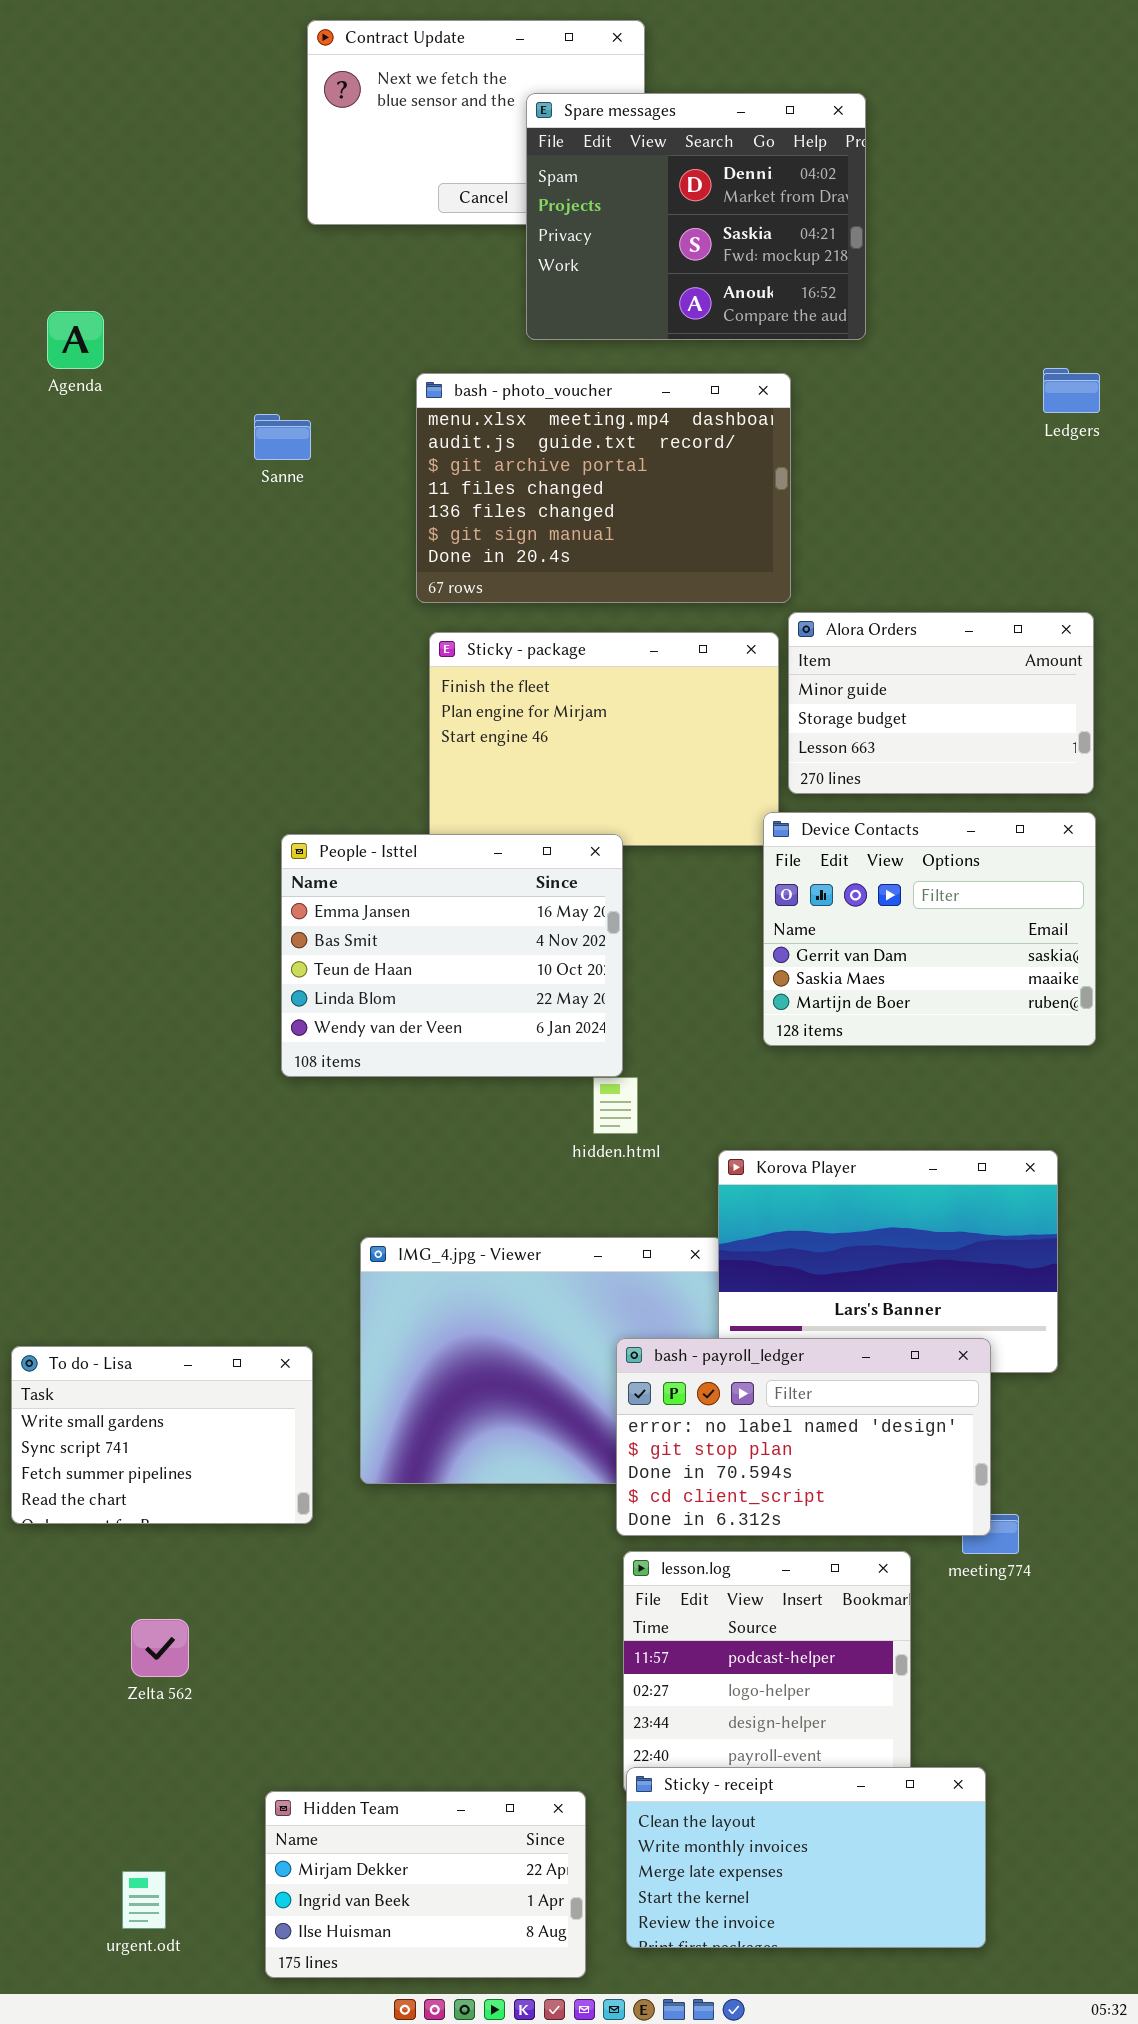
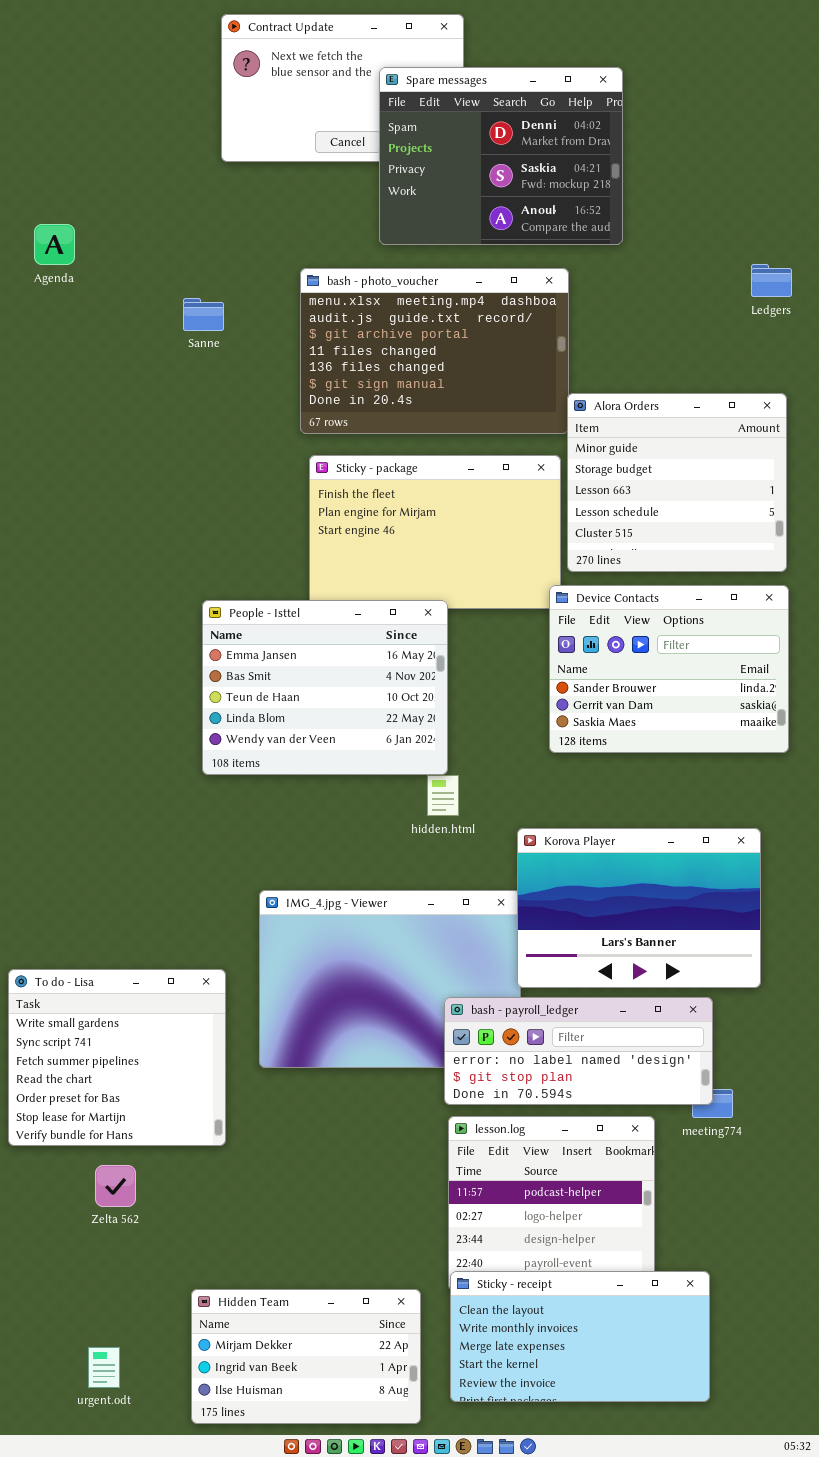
Alora Orders: [788,612,1094,794] -> [567,393,787,572], resized
Device Contacts: [763,812,1096,1046] -> [549,585,789,753], scrolled up 1 row
bash - payroll_ledger: [616,1338,991,1536] -> [444,997,713,1105], resized
To do - Lisa: [11,1346,313,1524] -> [8,969,226,1146], resized

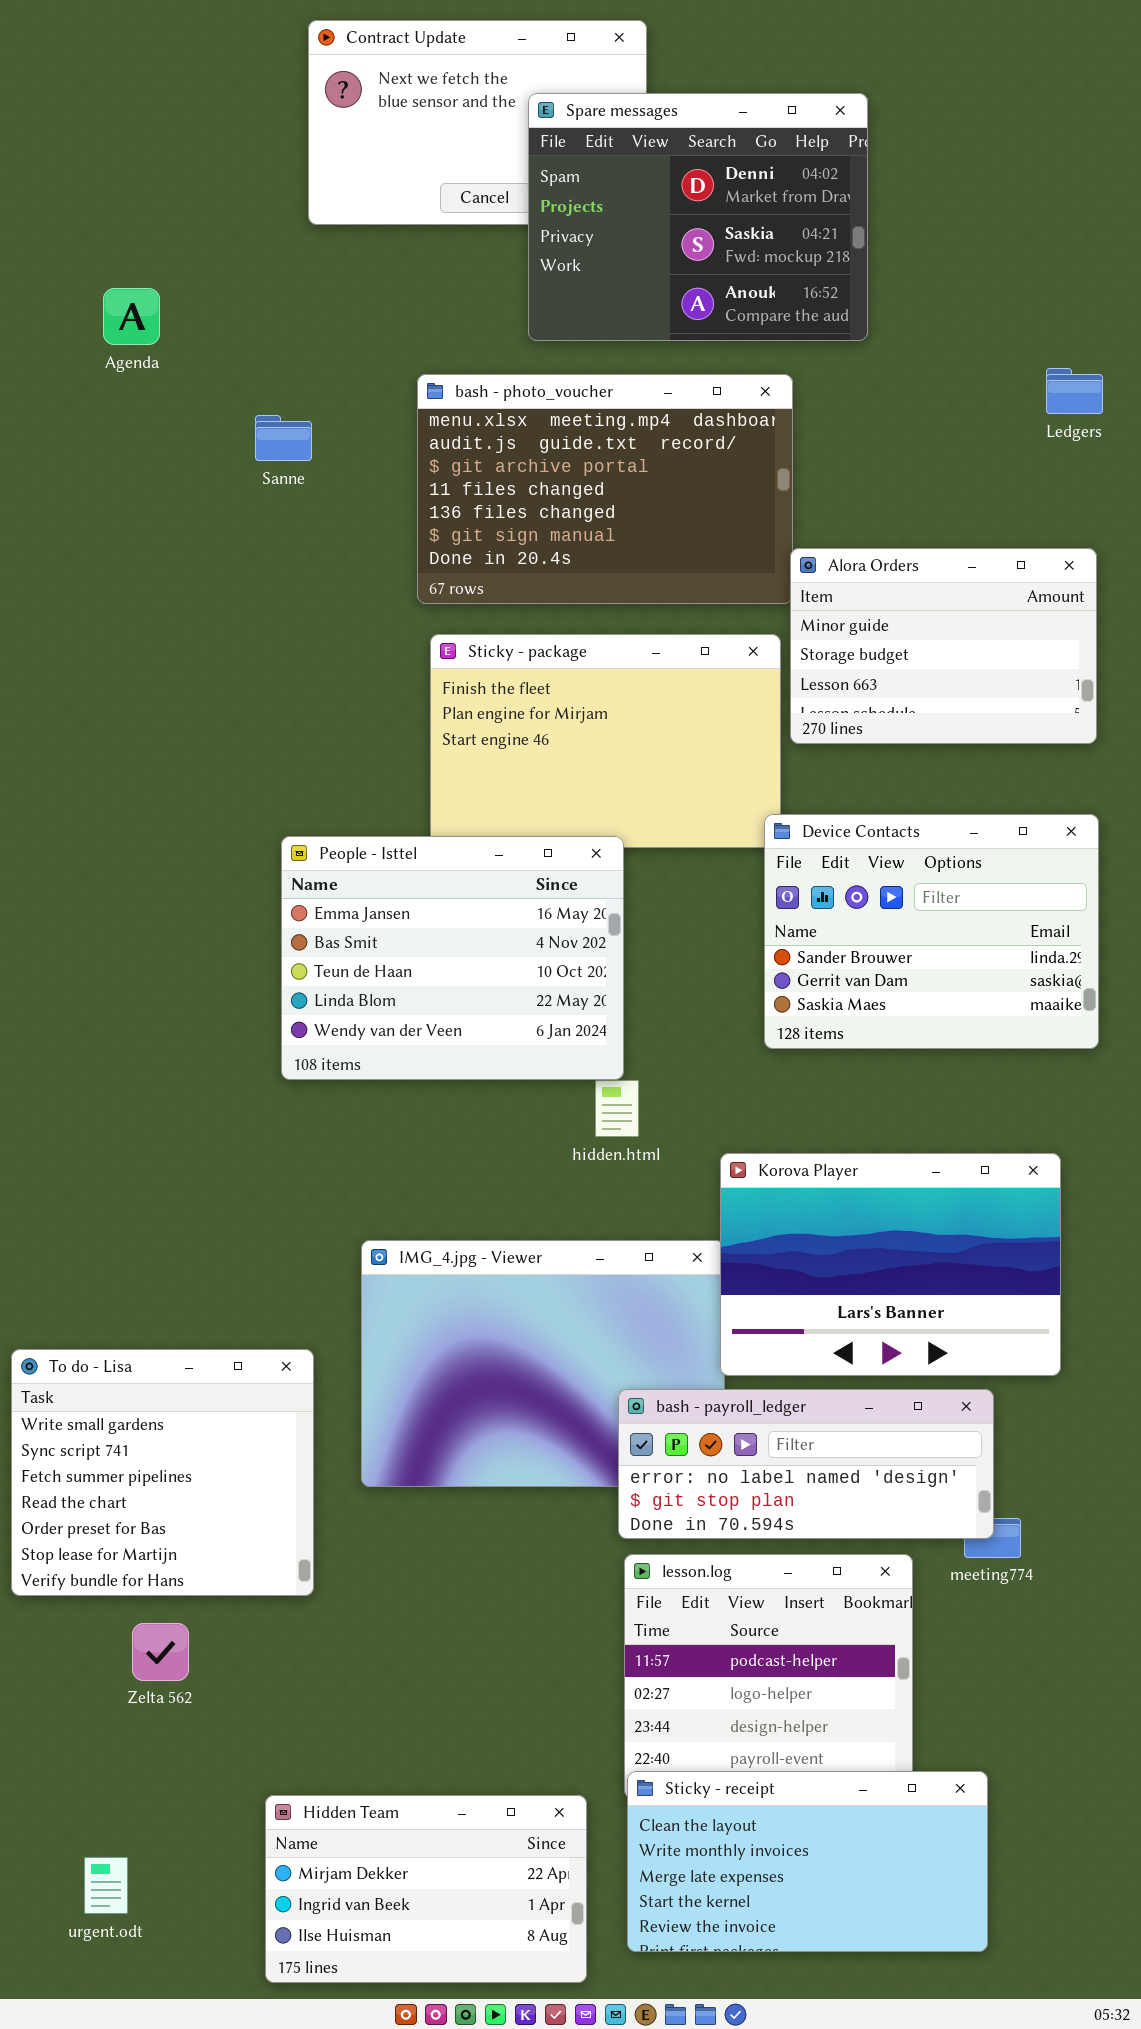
Agenda: [34,224,75,265] -> [103,288,160,345], moved
Alora Orders: [567,393,787,572] -> [790,548,1097,744], resized
urgent.odt: [88,1347,120,1388] -> [84,1857,128,1914], moved

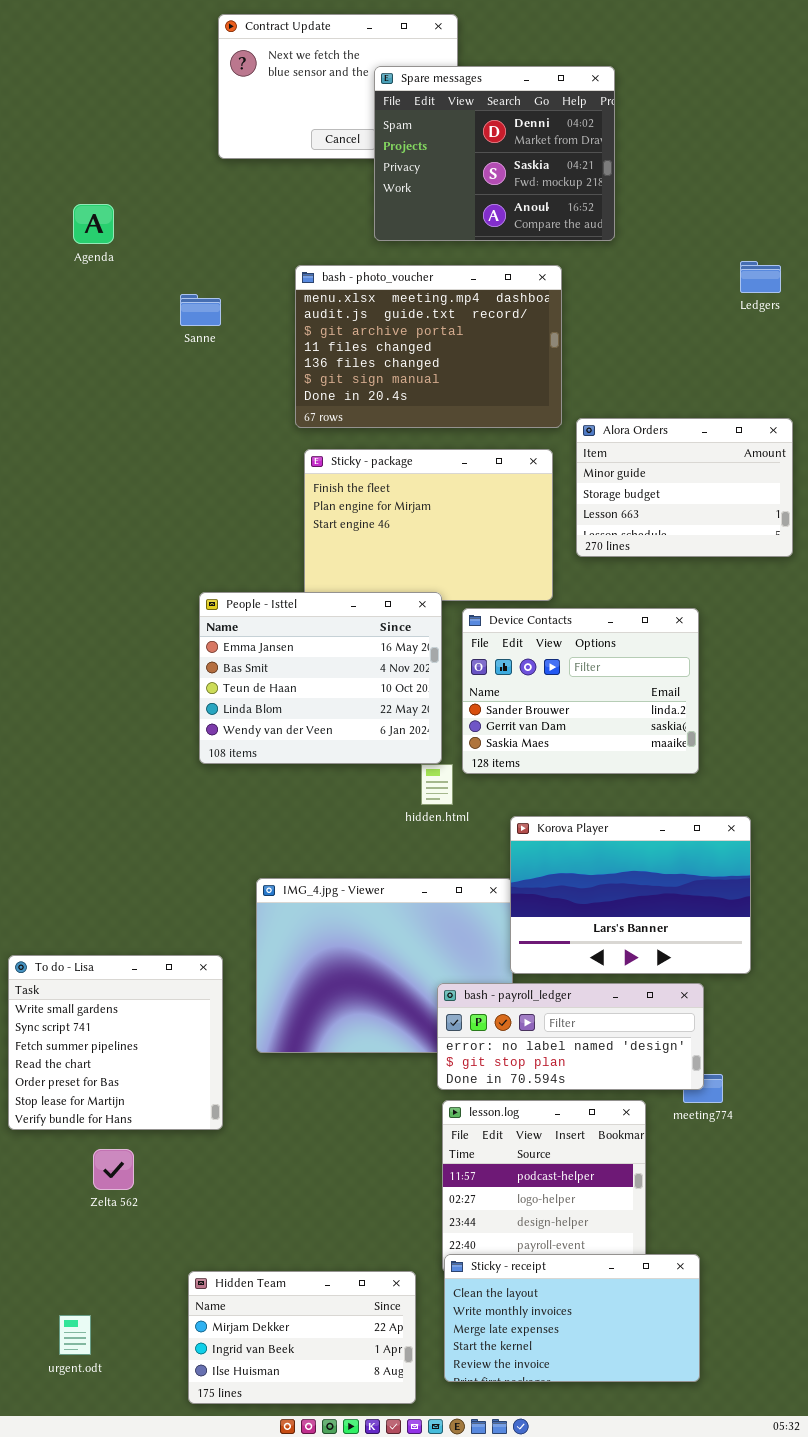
Alora Orders: [790,548,1097,744] -> [576,418,793,557], moved
Device Contacts: [764,814,1099,1049] -> [462,608,699,774], moved

